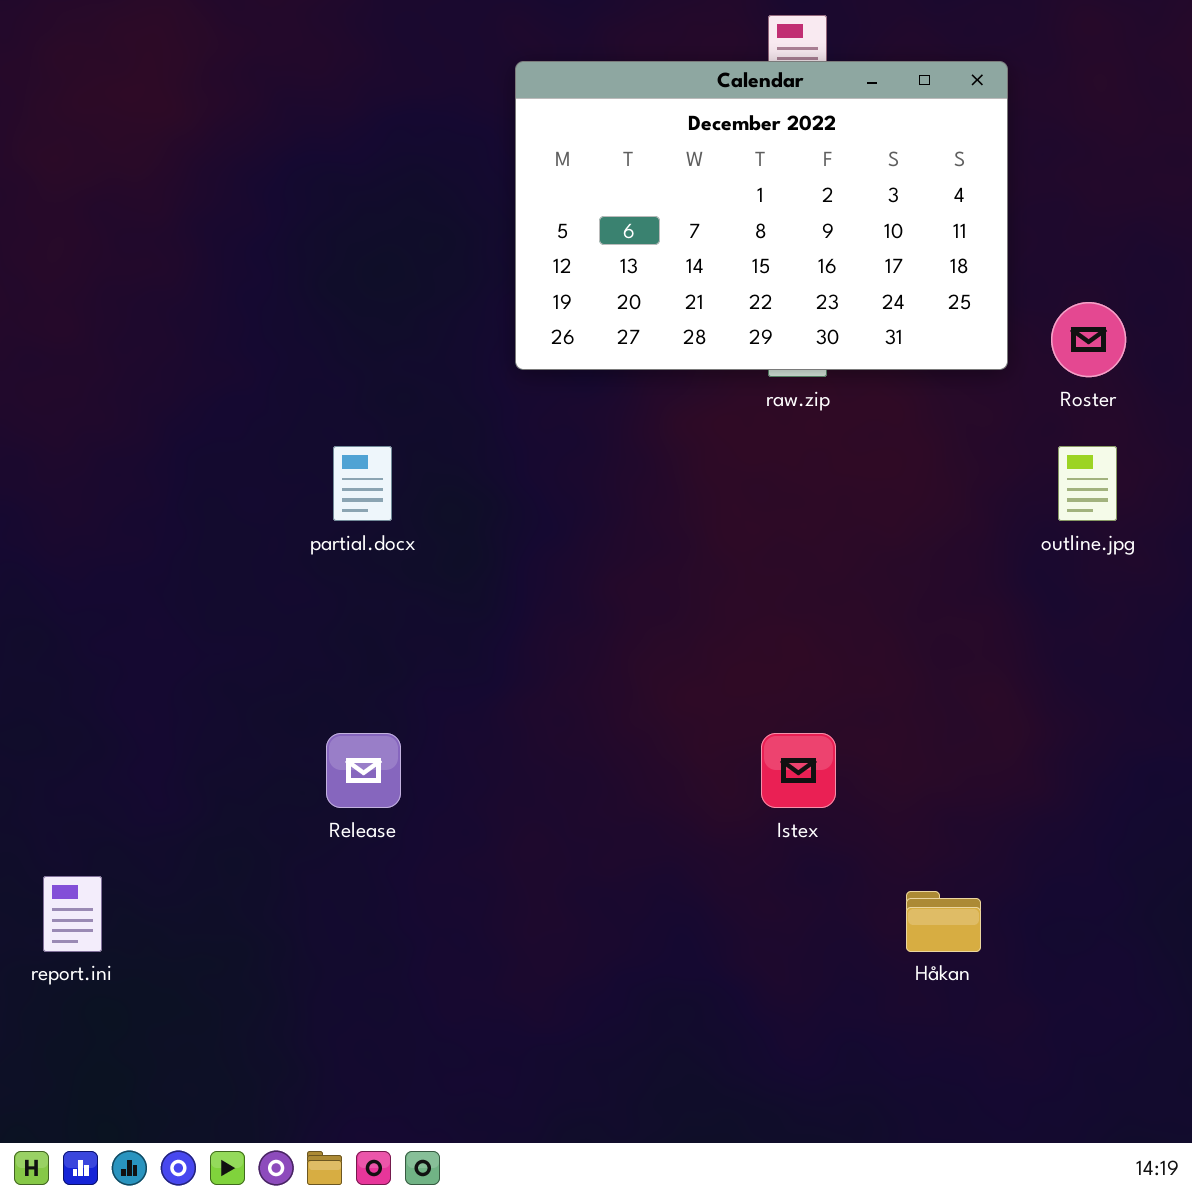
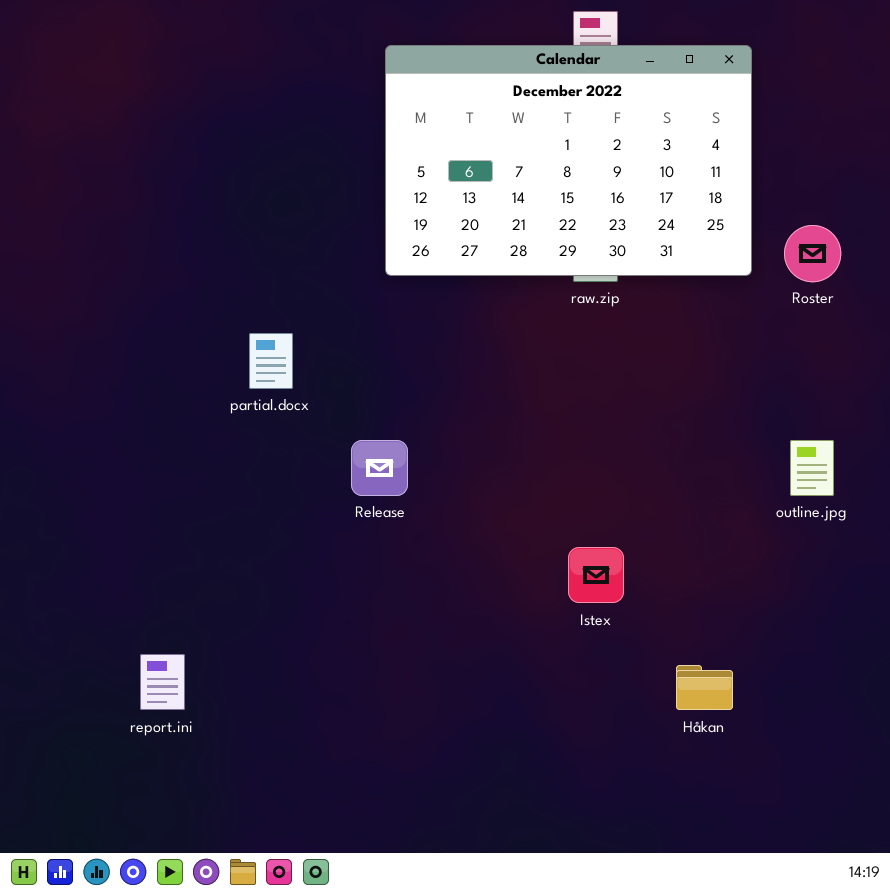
outline.jpg: [1058,446,1117,521] -> [790,440,834,496], moved
Release: [326,733,401,808] -> [351,440,408,496], moved
report.ini: [43,876,102,952] -> [140,654,185,710], moved

